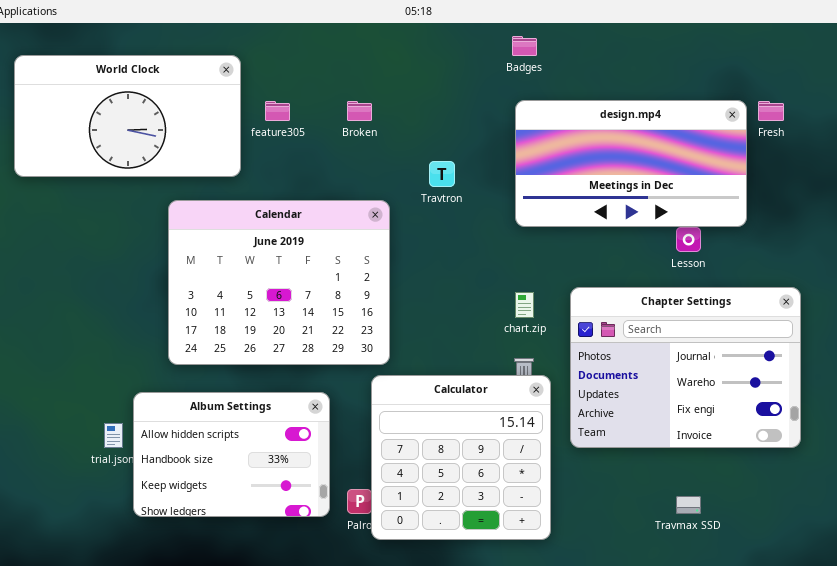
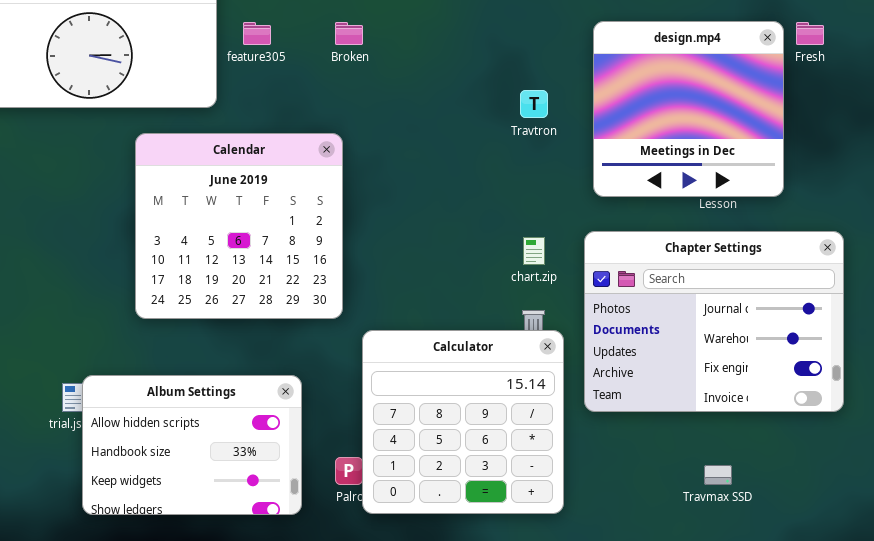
design.mp4: [515,100,747,227] -> [593,21,784,197], resized
Travtron: [429,161,455,187] -> [520,90,548,118], moved
Calendar: [168,200,390,365] -> [135,133,343,319], resized
Album Settings: [133,392,330,517] -> [82,375,302,515], moved

